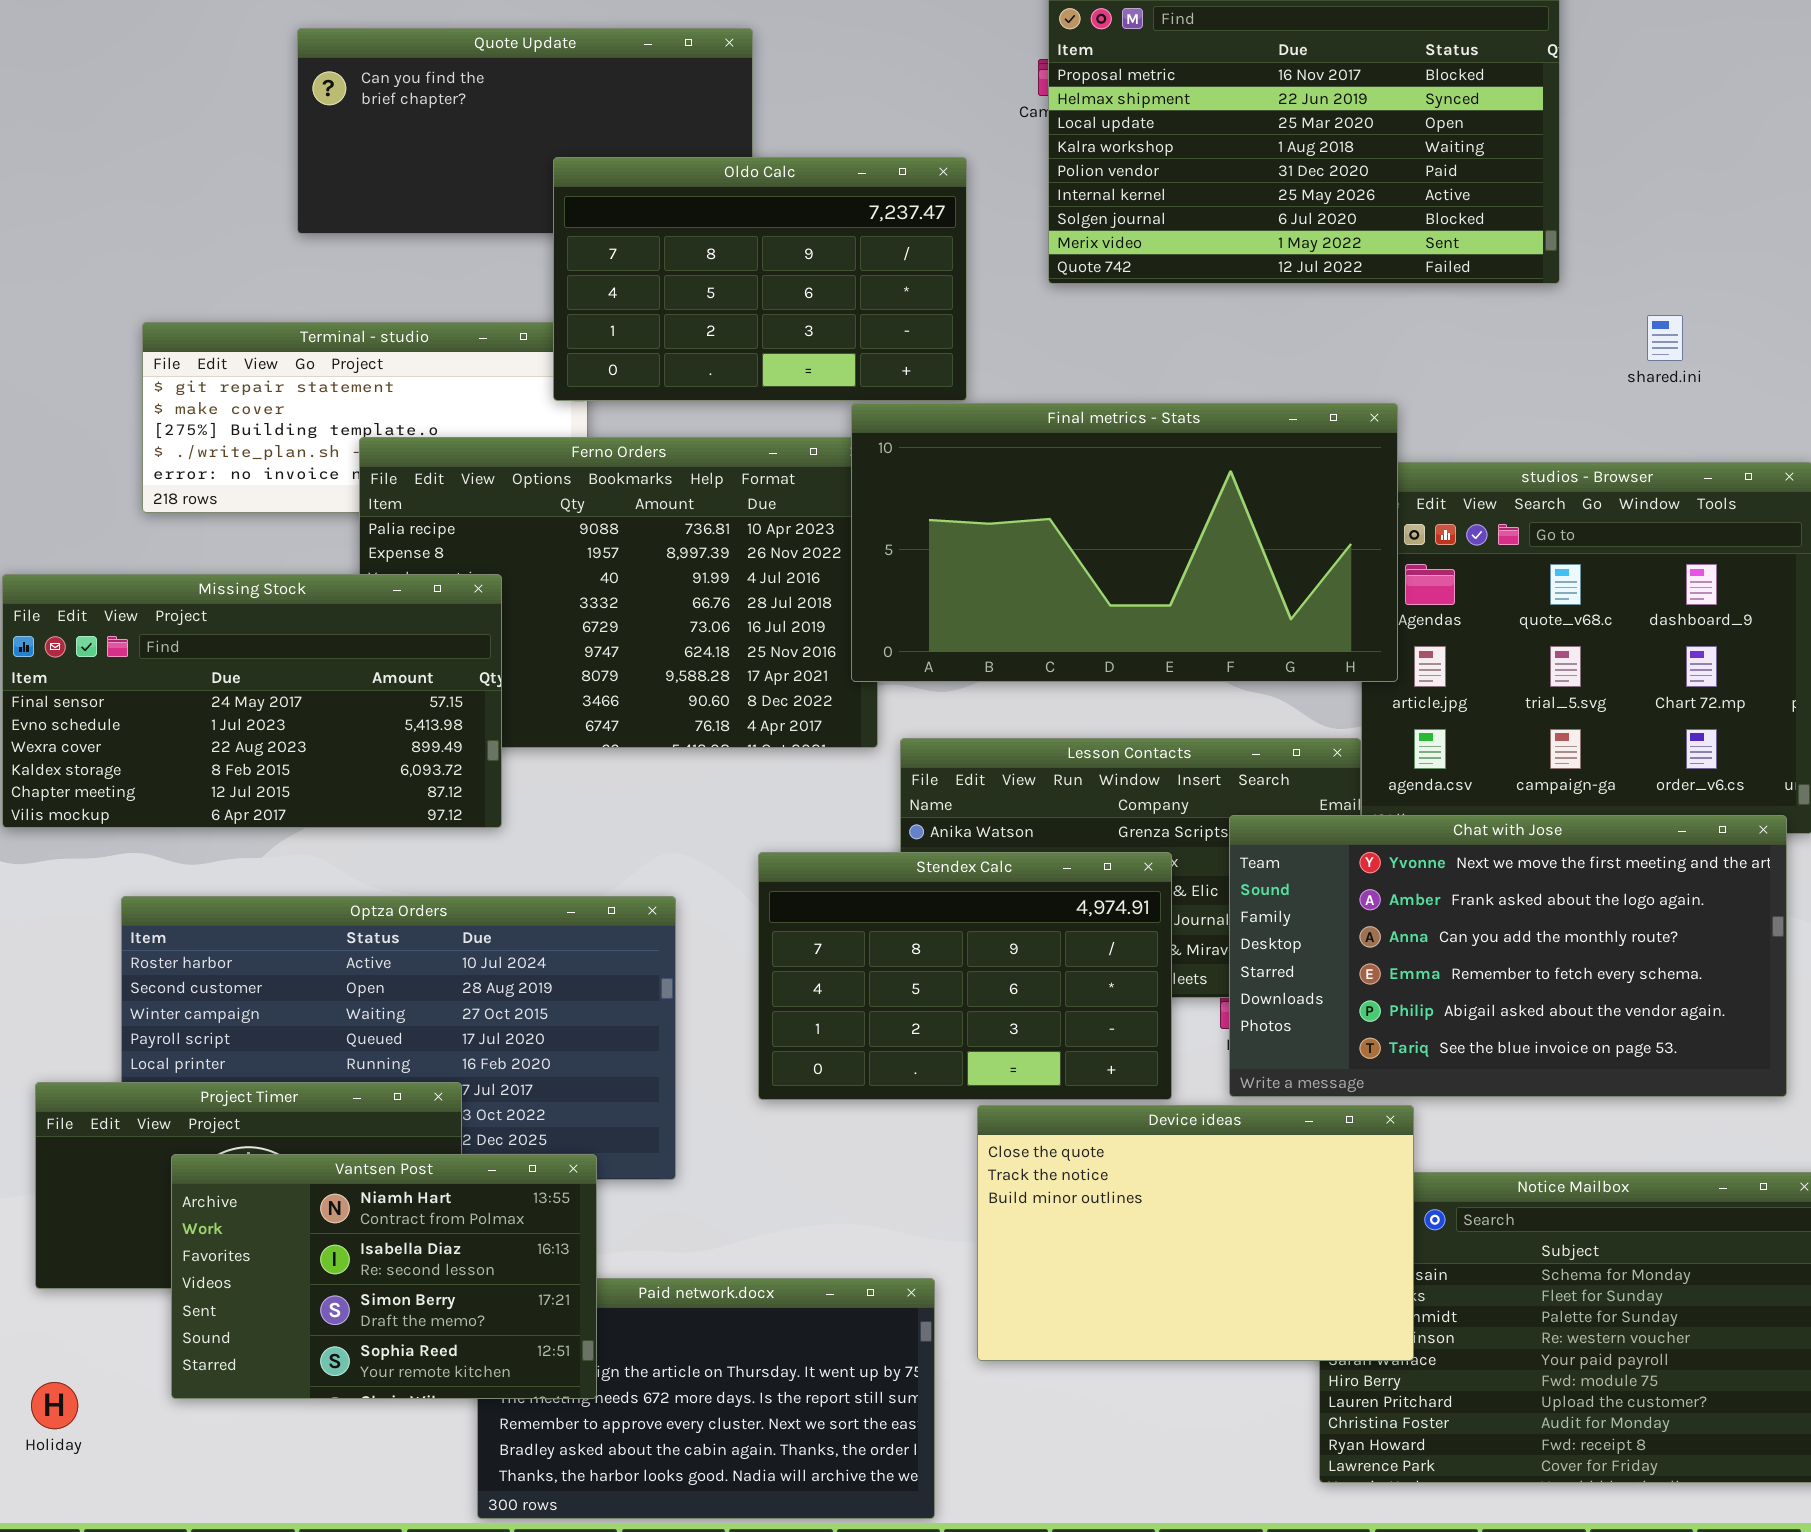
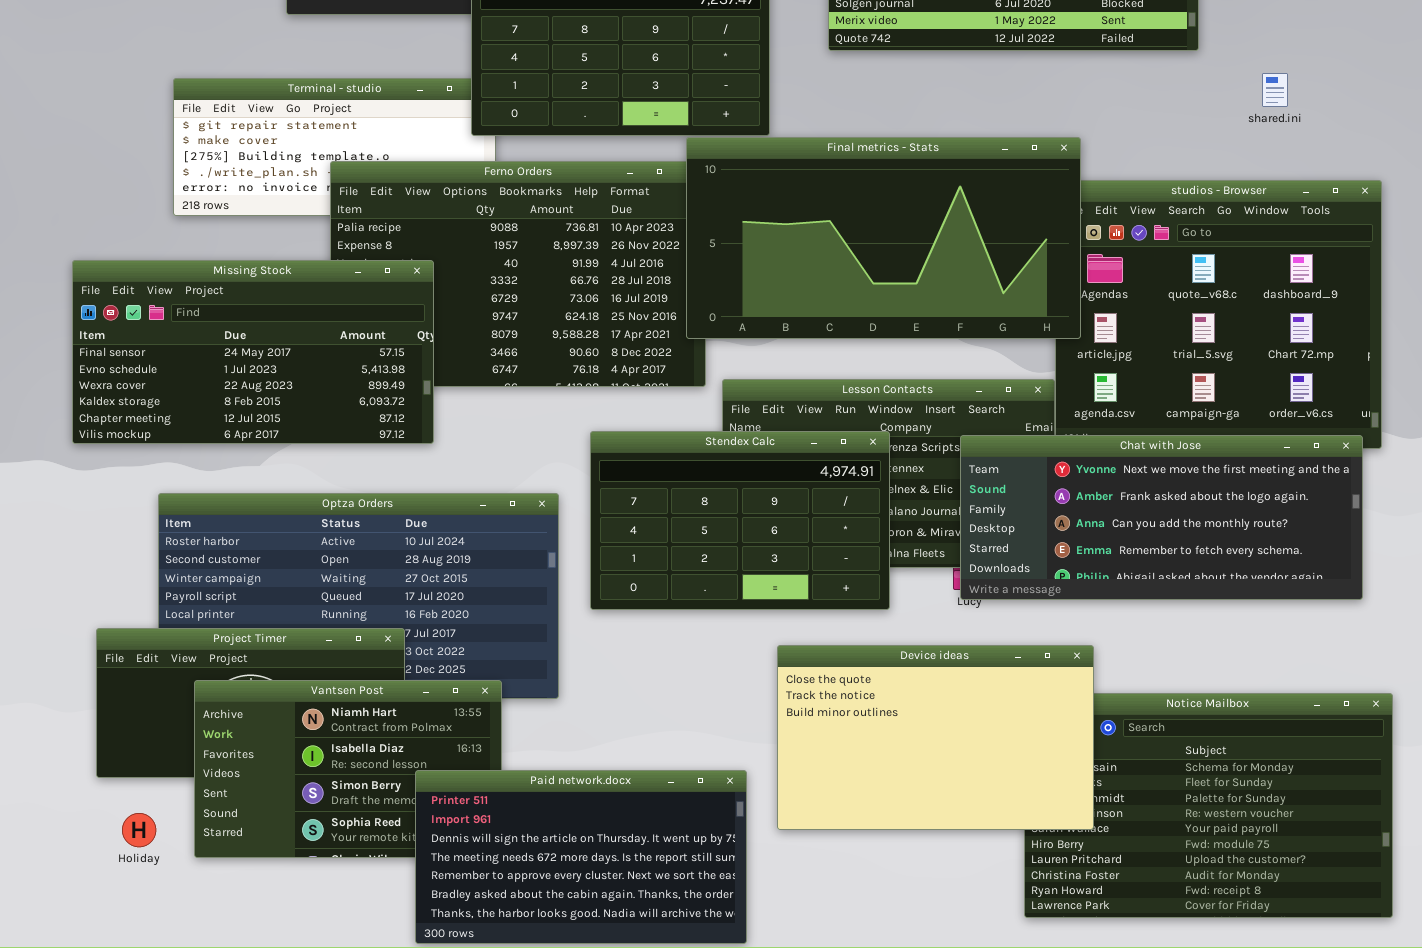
Chat with Jose: [1229,815,1787,1097] -> [960,435,1363,600], resized
Stendex Calc: [758,852,1172,1100] -> [590,431,890,610], moved
Paid network.docx: [477,1278,935,1519] -> [415,770,747,944], raised
Holiday: [31,1382,78,1429] -> [122,813,156,847], moved

